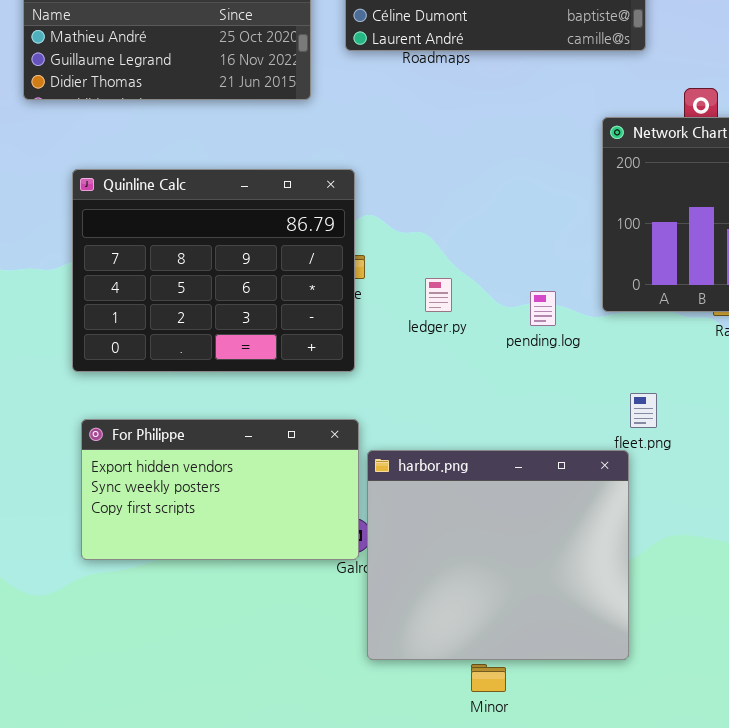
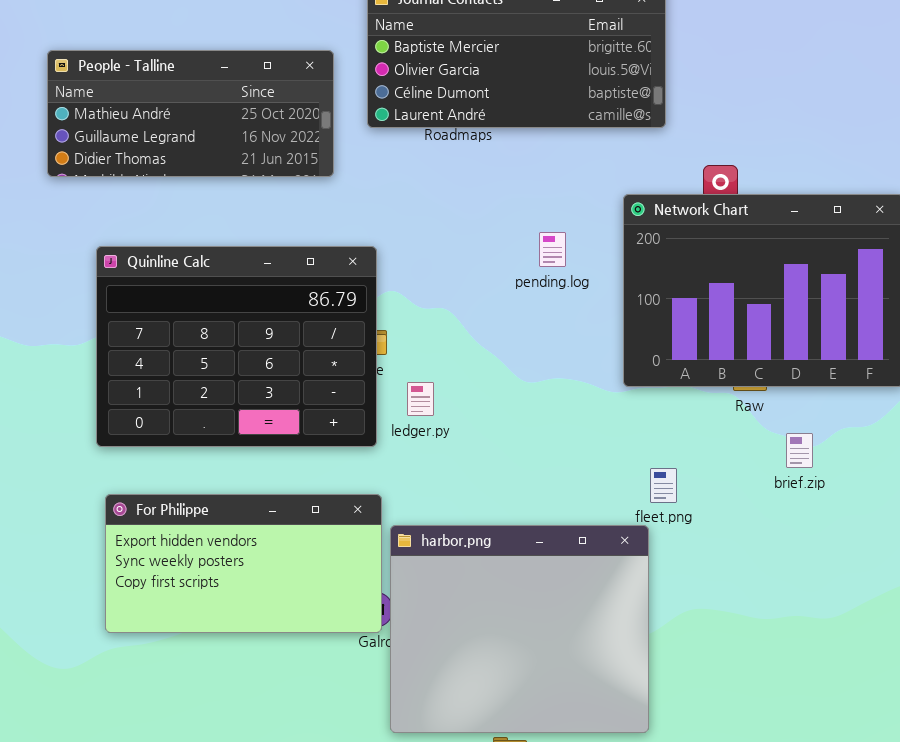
ledger.py: [425,278,452,312] -> [407,382,434,416], moved
pending.log: [530,291,556,326] -> [539,232,566,267], moved

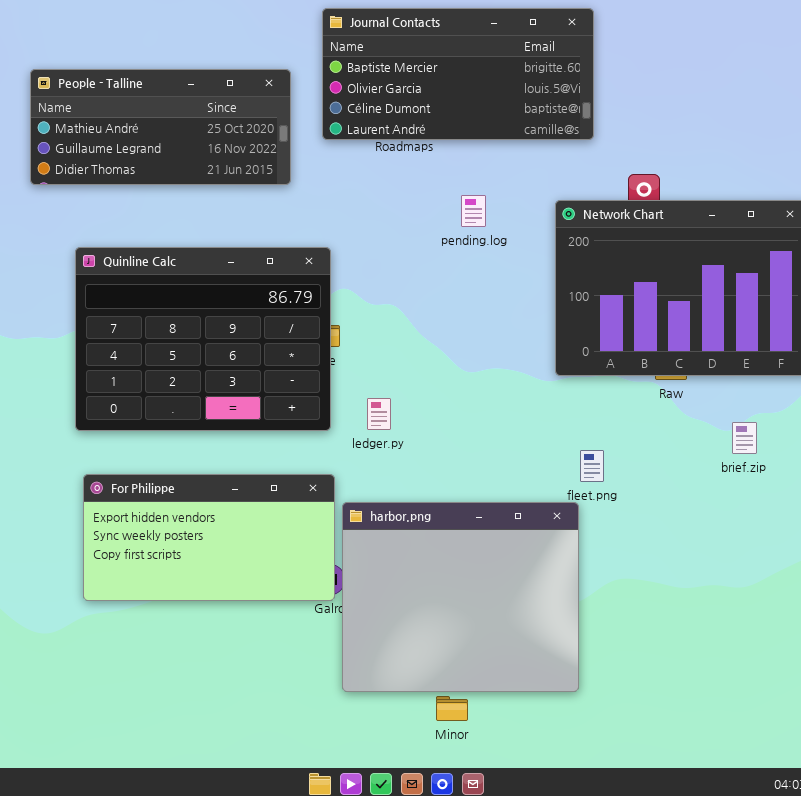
pending.log: [539,232,566,267] -> [461,195,486,227], moved
ledger.py: [407,382,434,416] -> [367,398,391,430], moved
brief.zip: [786,433,813,468] -> [732,422,757,454], moved

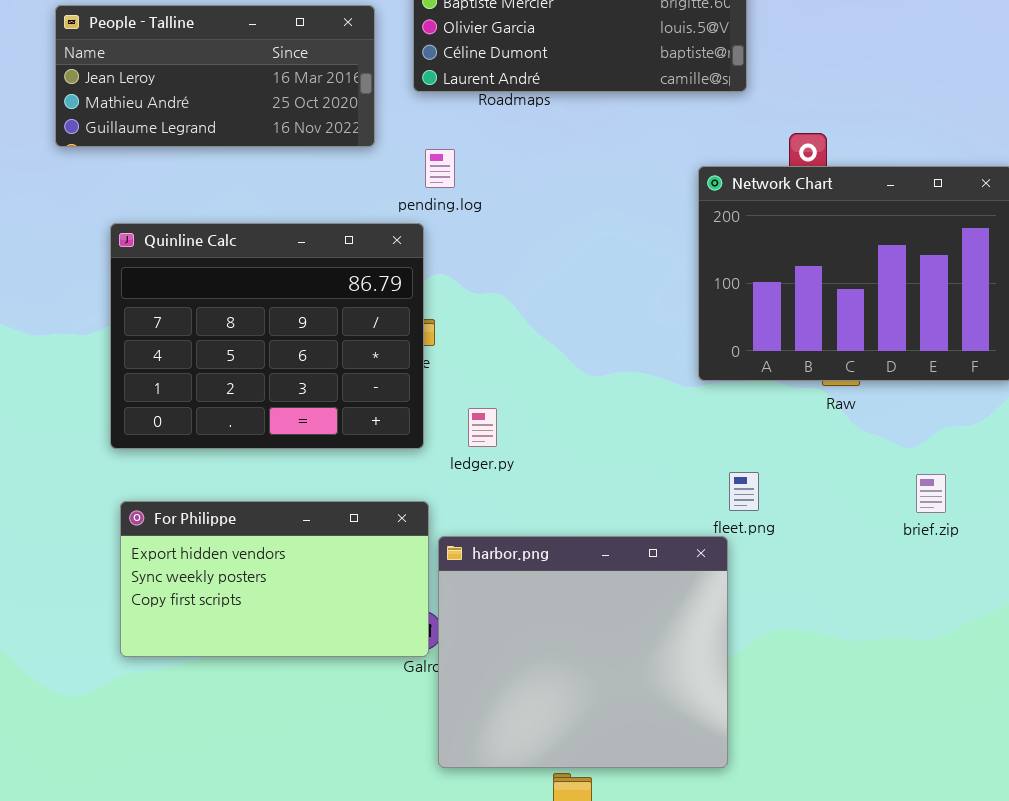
People - Talline: [30,69,291,185] -> [55,5,375,147], scrolled up 1 row
pending.log: [461,195,486,227] -> [425,149,455,188], moved
brief.zip: [732,422,757,454] -> [916,474,946,513], moved

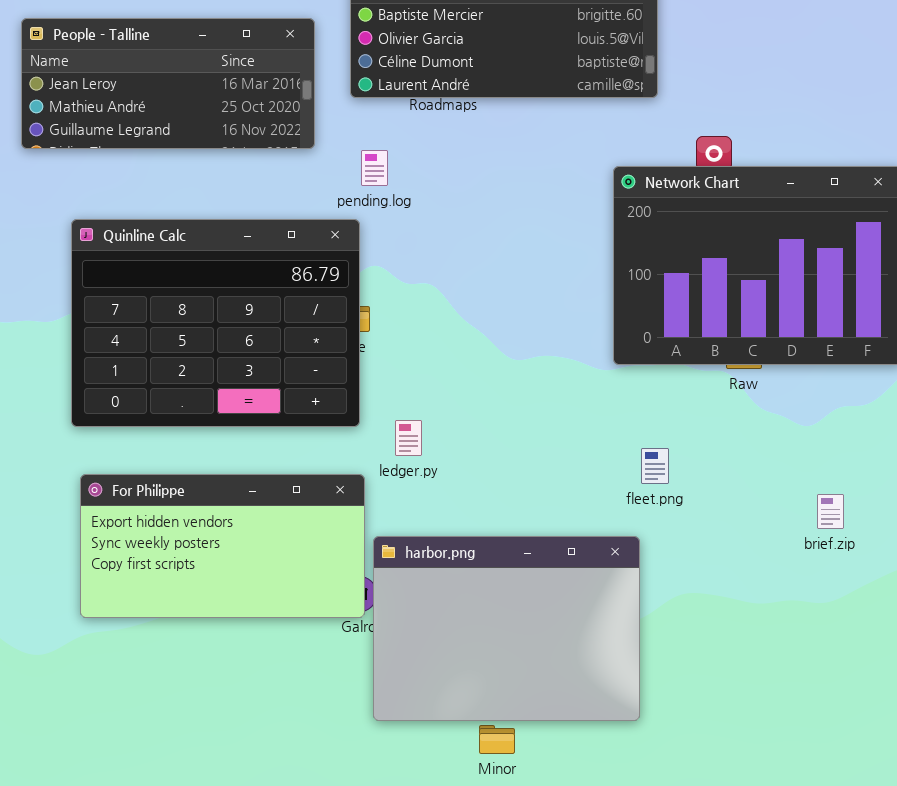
ledger.py: [468,408,497,447] -> [395,420,422,456], moved
brief.zip: [916,474,946,513] -> [817,494,844,529], moved
harbor.png: [438,536,728,768] -> [373,536,640,721], resized

